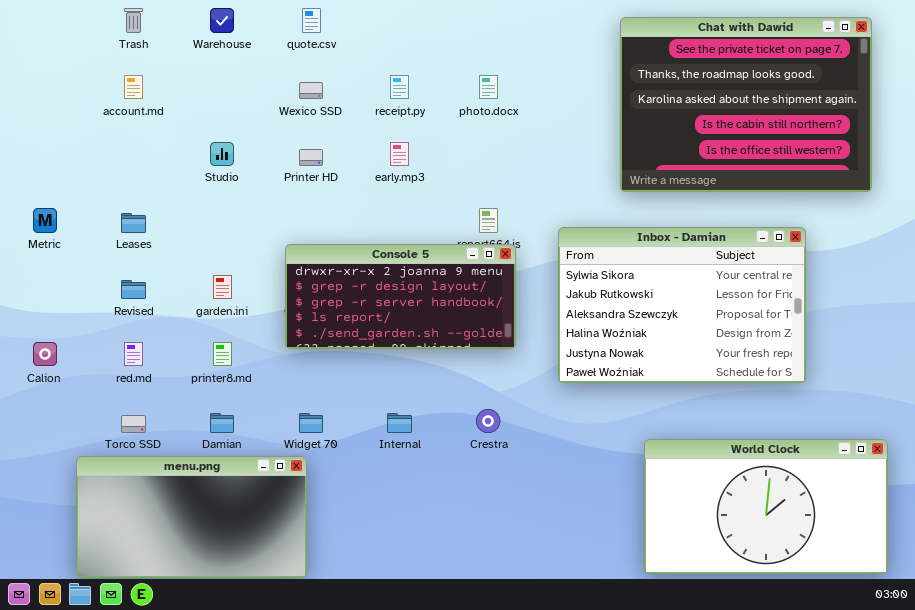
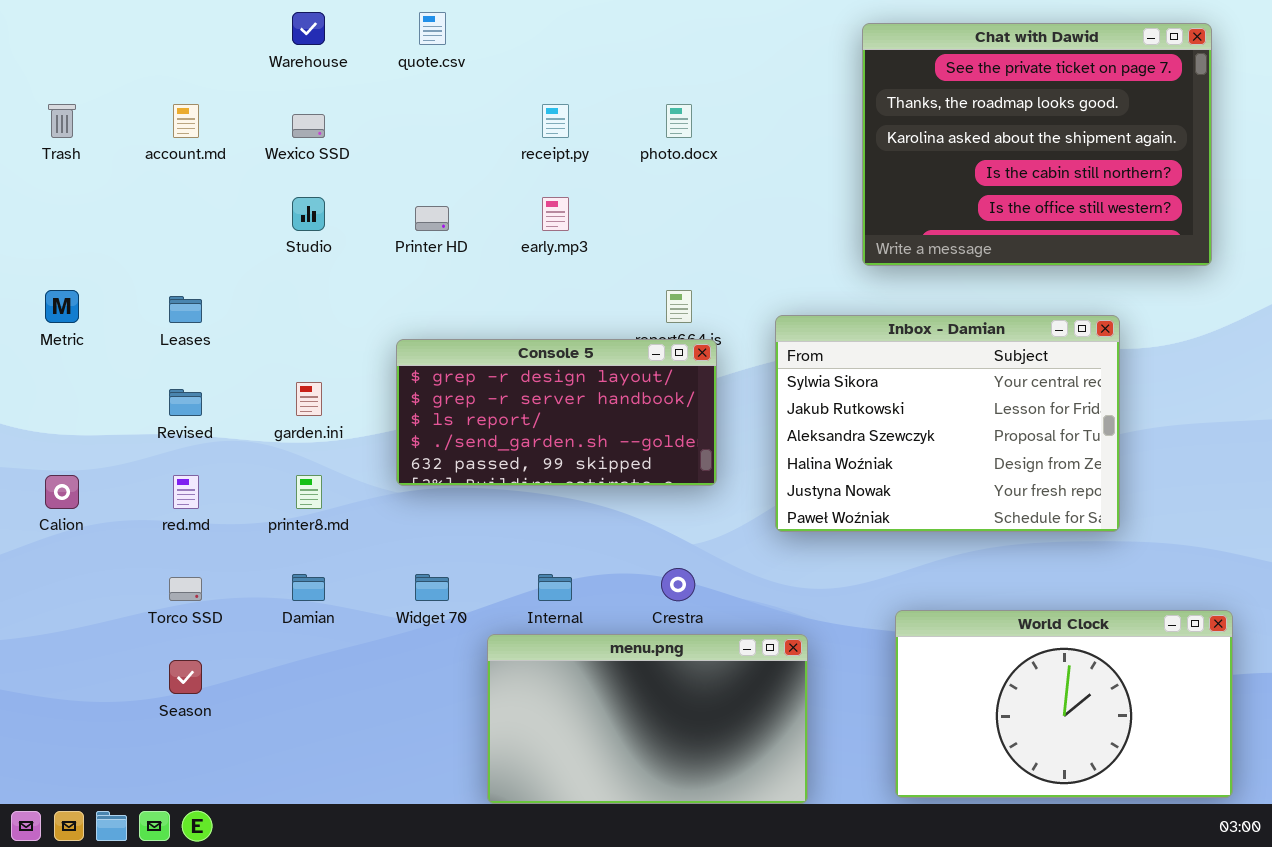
Trash: [124,8,143,33] -> [48,104,76,138], moved
Wexico SSD: [299,82,323,99] -> [292,114,325,138], moved
Console 5: [285,244,516,349] -> [396,339,717,486], scrolled down 1 row
menu.png: [76,456,307,578] -> [487,634,808,804], moved

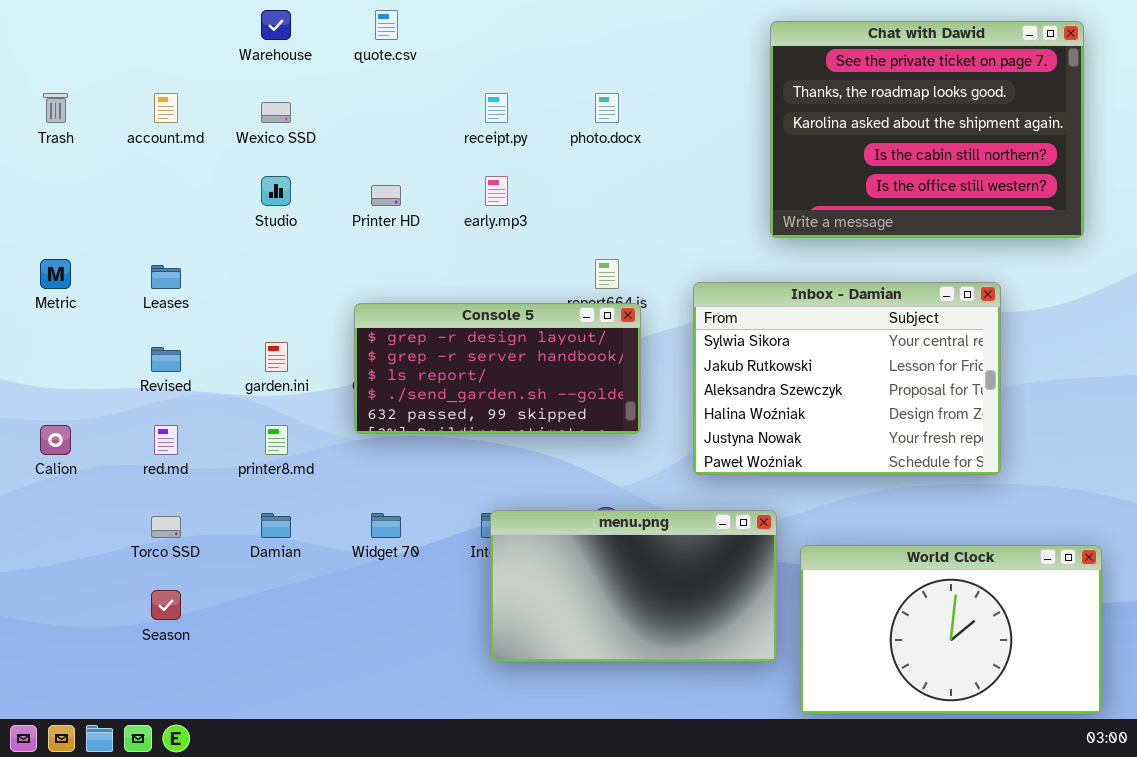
menu.png: [487,634,808,804] -> [490,510,777,662], moved

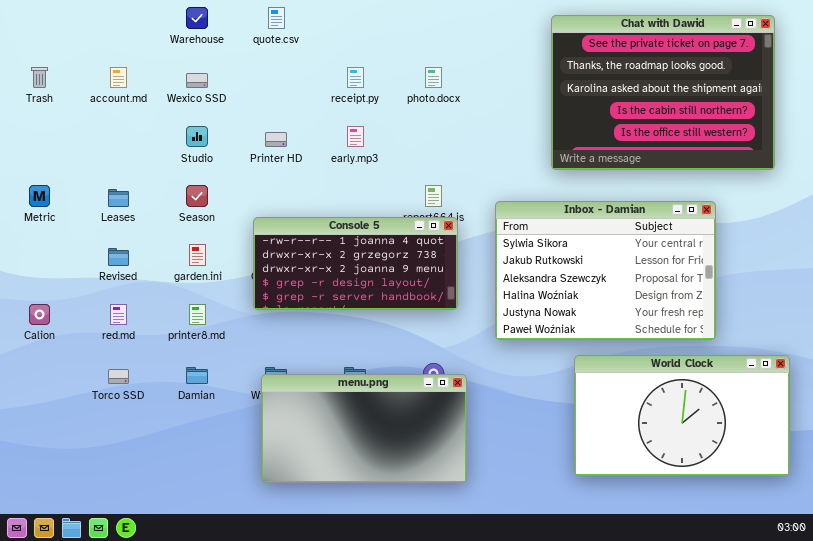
Console 5: [354,303,641,434] -> [253,217,458,310], scrolled up 3 rows
menu.png: [490,510,777,662] -> [261,374,467,483], moved
World Clock: [800,545,1102,714] -> [574,355,790,476], moved
Season: [151,590,181,620] -> [186,185,208,207], moved

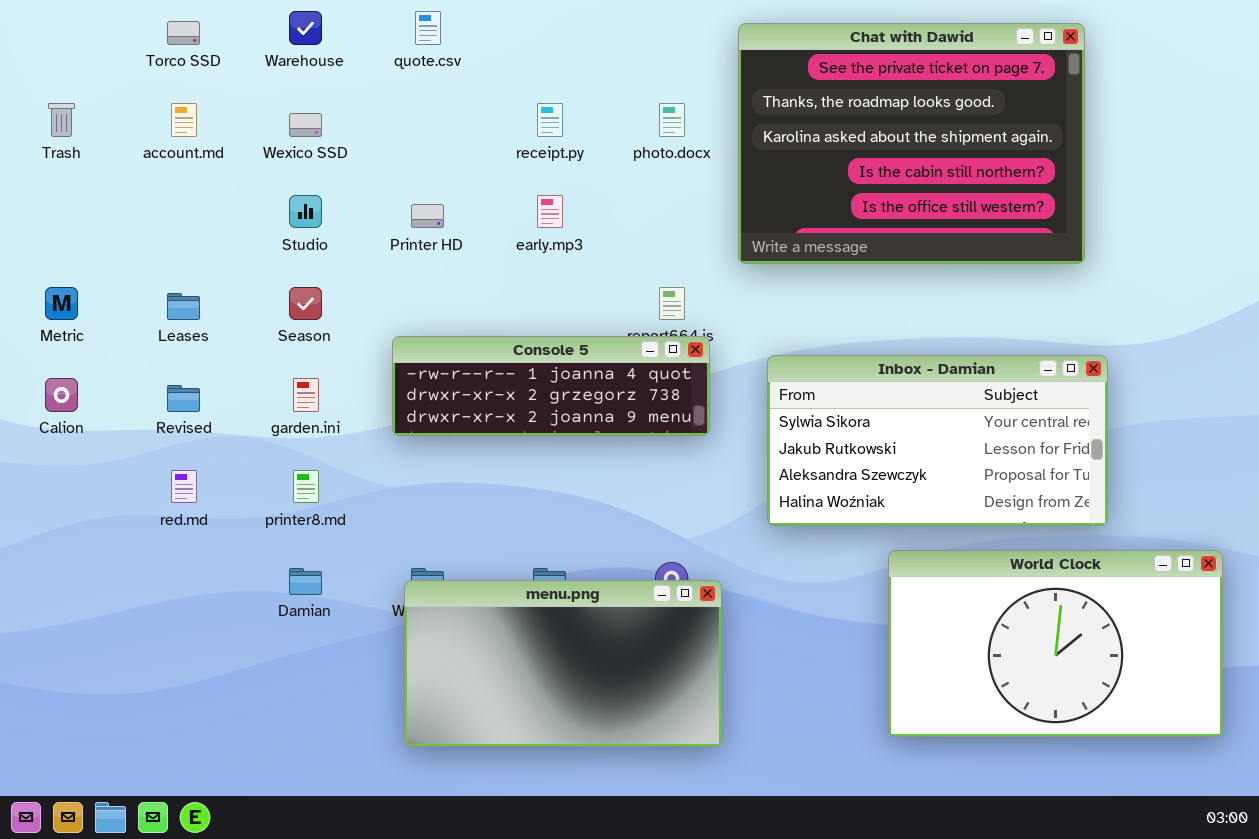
Chat with Dawid: [551,15,775,170] -> [738,23,1085,264], moved
Inbox - Damian: [495,201,716,340] -> [767,355,1108,526], resized
Console 5: [253,217,458,310] -> [392,336,710,436], resized
Calion: [29,304,50,325] -> [45,378,78,412], moved
Torco SSD: [108,369,129,384] -> [167,21,200,45], moved

